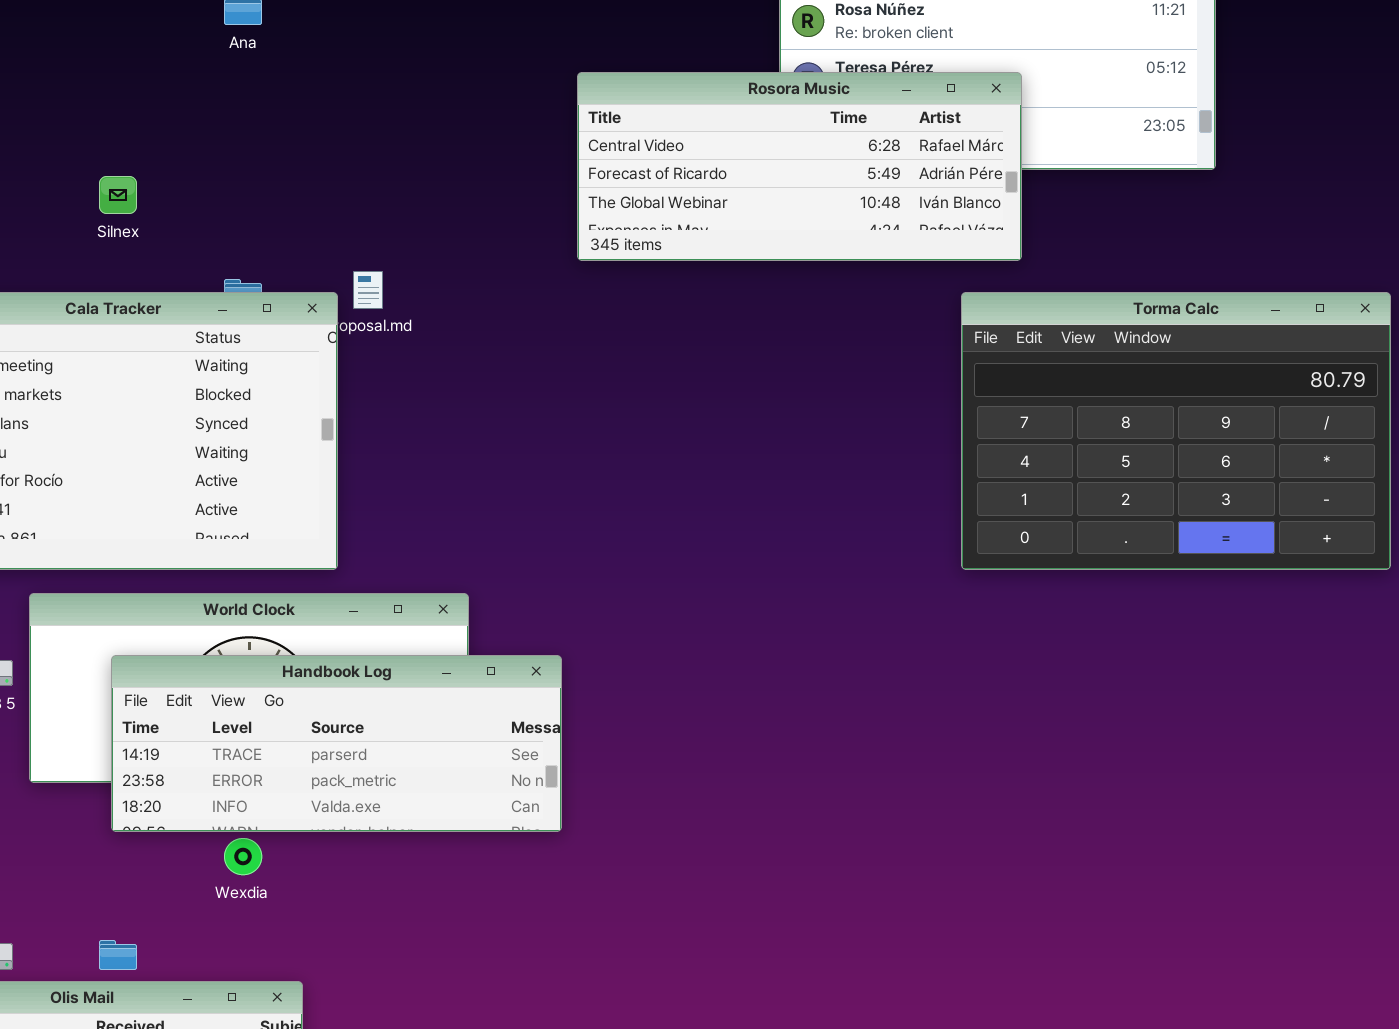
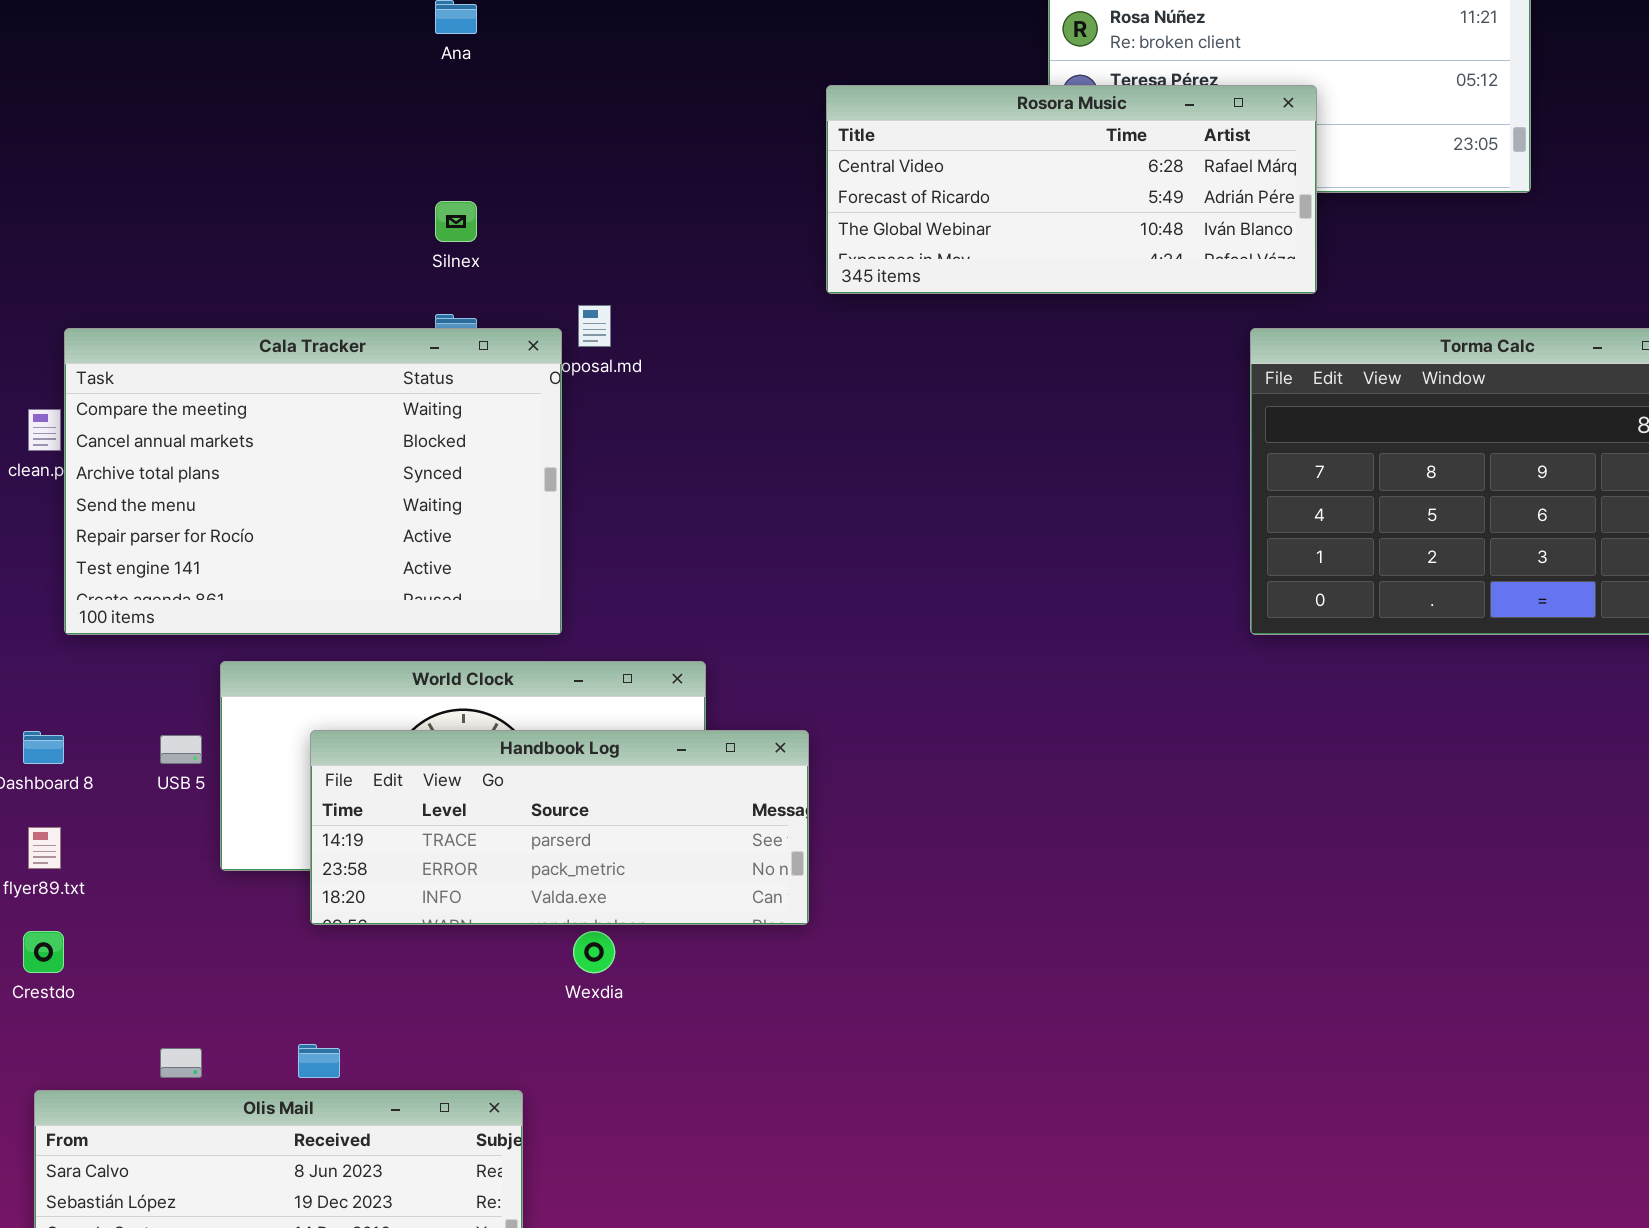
Silnex: [99,176,137,214] -> [435,201,477,242], moved
Wexdia: [224,838,262,875] -> [573,931,615,973], moved

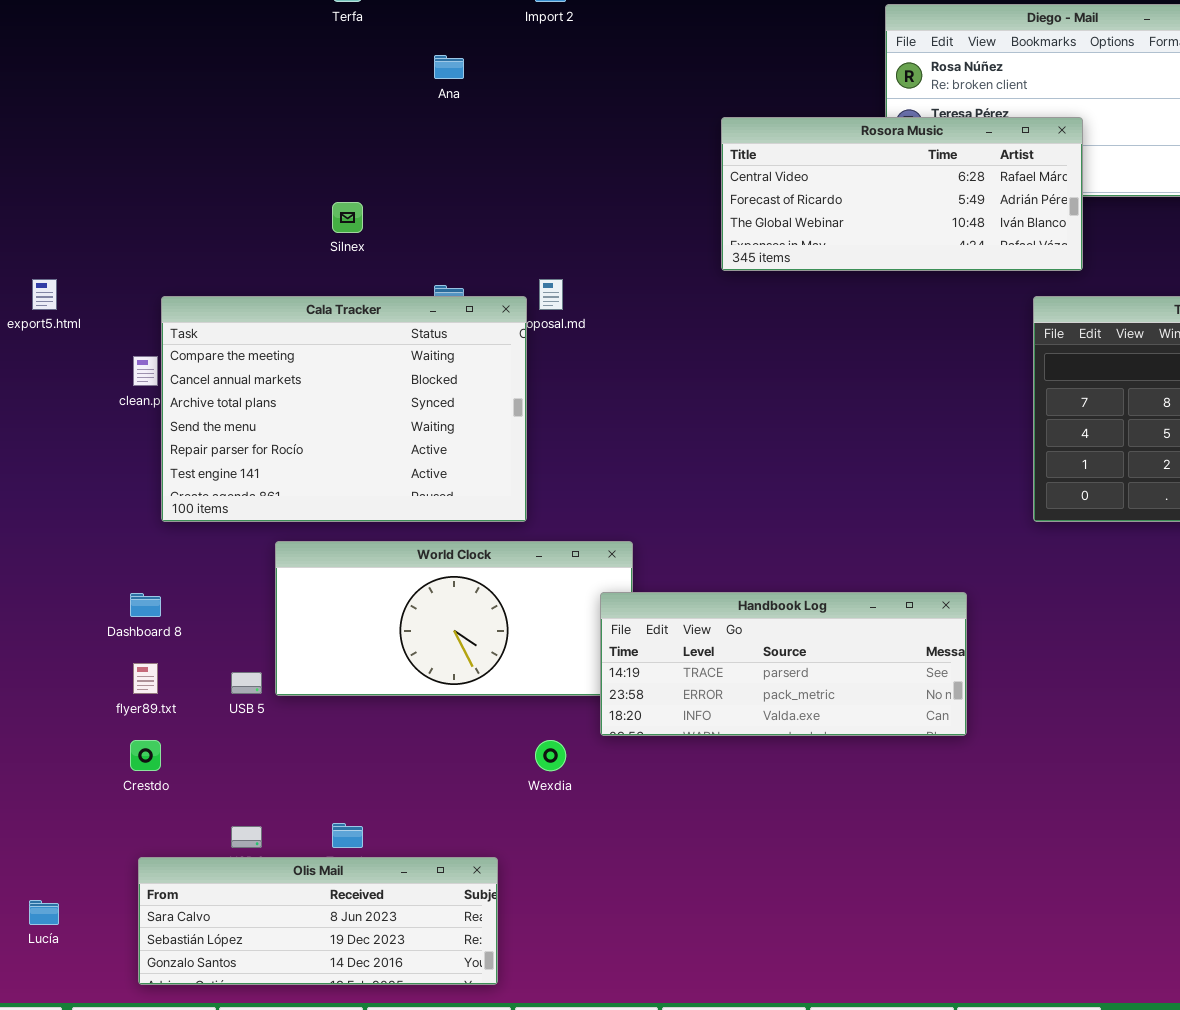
Silnex: [435,201,477,242] -> [332,202,363,233], moved
Handbook Log: [310,730,809,925] -> [600,592,967,736], moved
USB 5: [160,735,202,764] -> [231,672,262,694], moved

